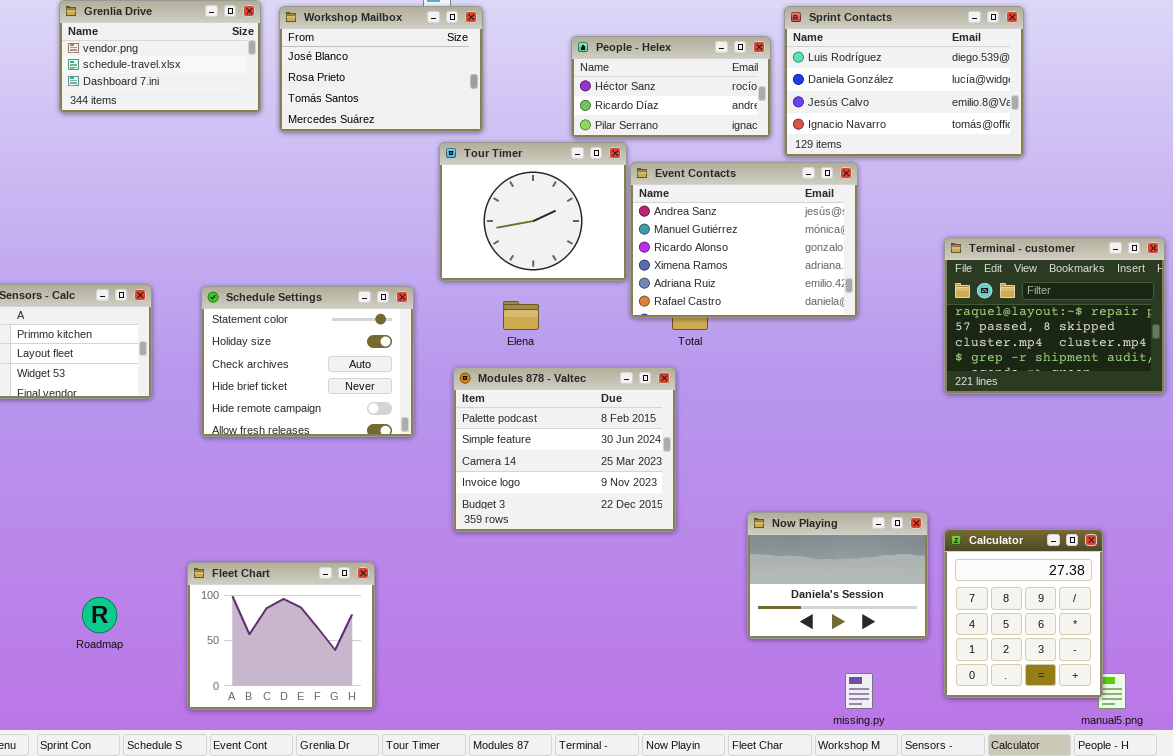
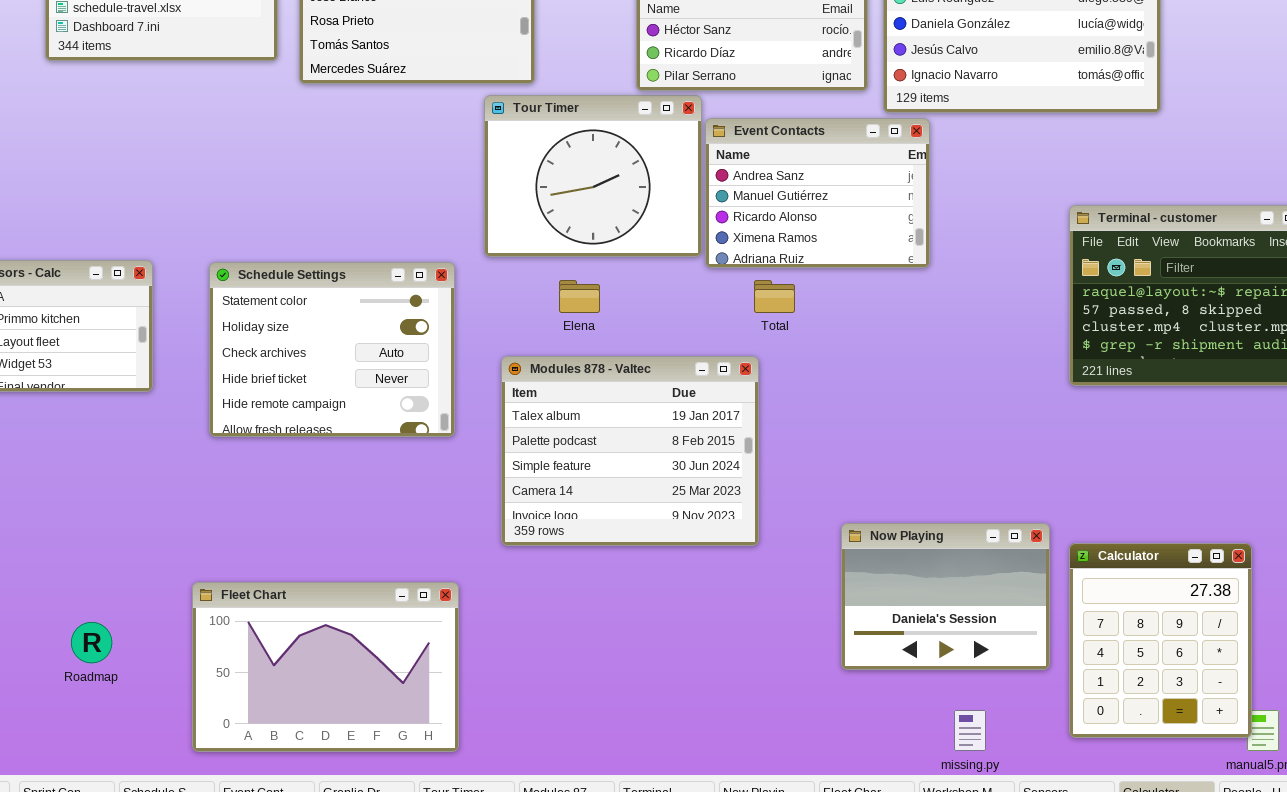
Event Contacts: [630,162,858,318] -> [705,118,930,268], resized
Modules 878 - Valtec: [453,367,676,532] -> [501,356,759,546], scrolled up 1 row
Fleet Chart: [187,562,375,710] -> [192,582,459,752], resized

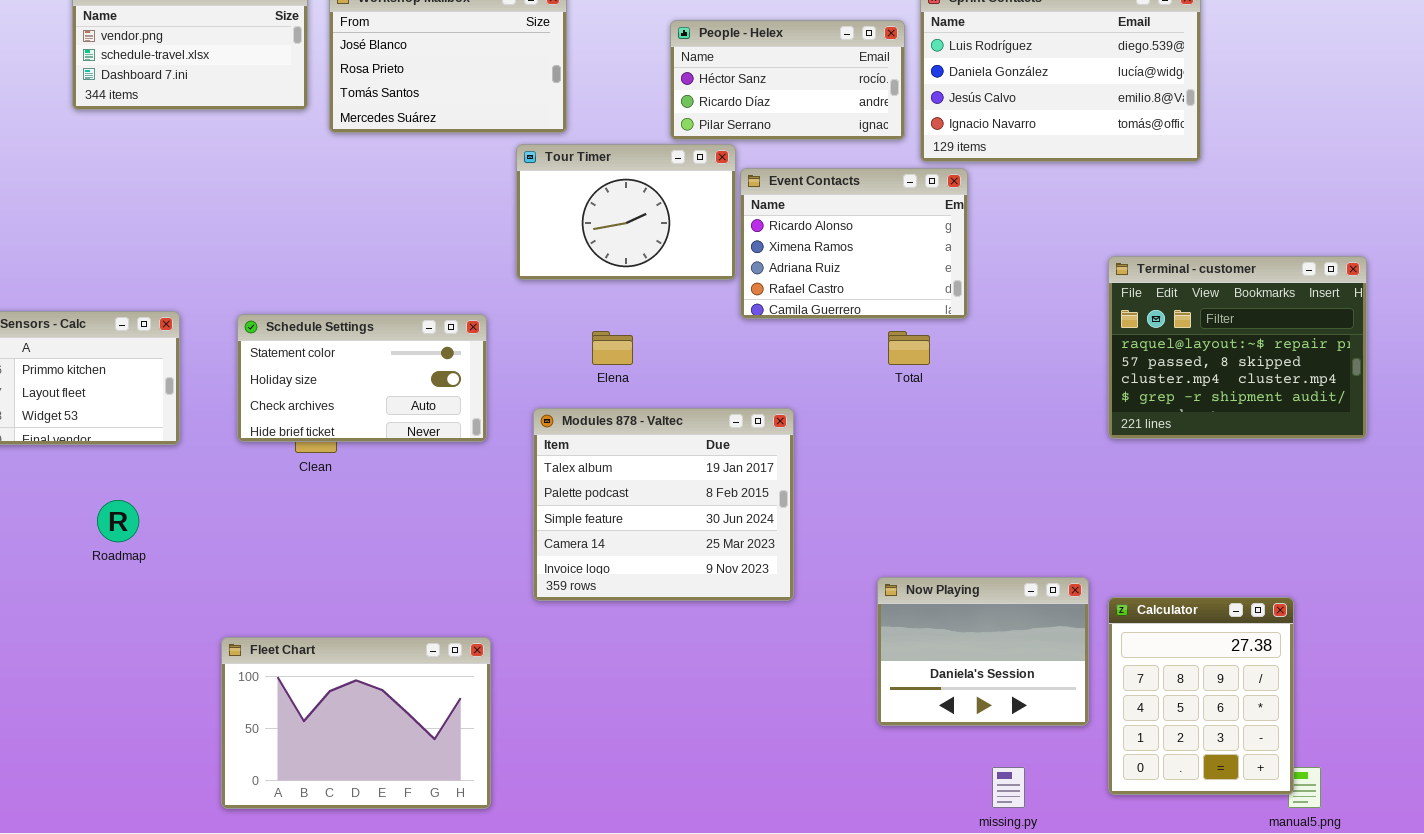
Tour Timer: [484,95,702,257] -> [516,144,736,280], resized
Event Contacts: [705,118,930,268] -> [740,168,968,319], scrolled down 2 rows
Schedule Settings: [209,262,455,437] -> [237,314,487,442], resized
Total: [754,280,795,313] -> [888,331,930,365], moved
Roadmap: [71,622,112,663] -> [97,500,139,542], moved

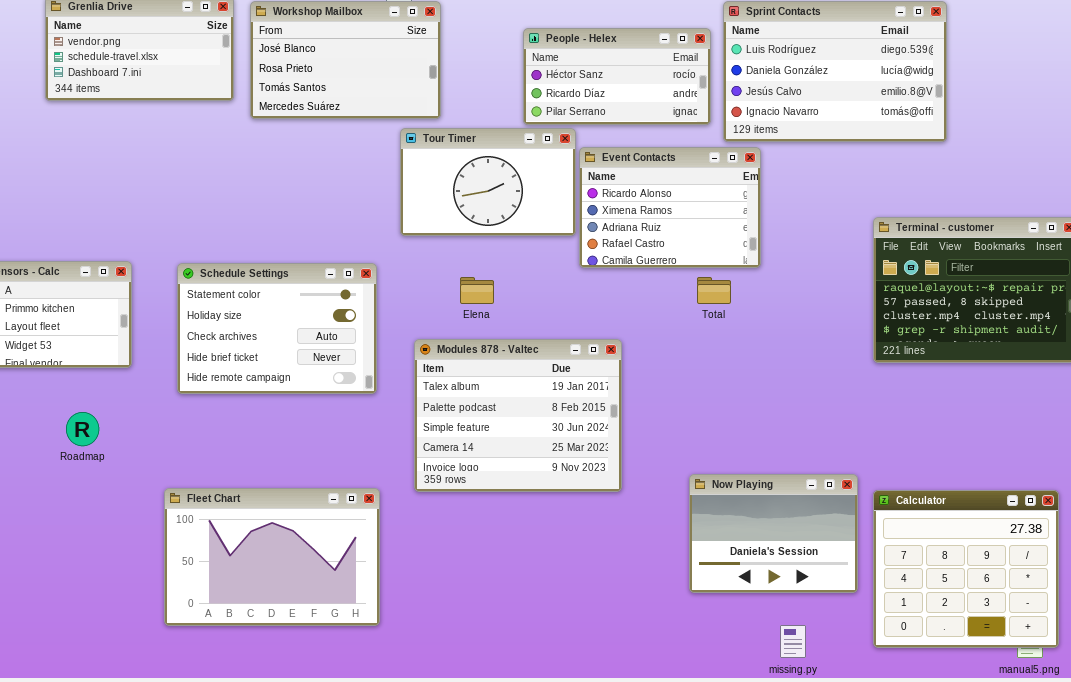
Schedule Settings: [237,314,487,442] -> [177,263,377,394], resized
Calculator: [1108,597,1294,795] -> [873,490,1059,648], resized
Fleet Chart: [221,637,491,809] -> [164,488,380,626], moved

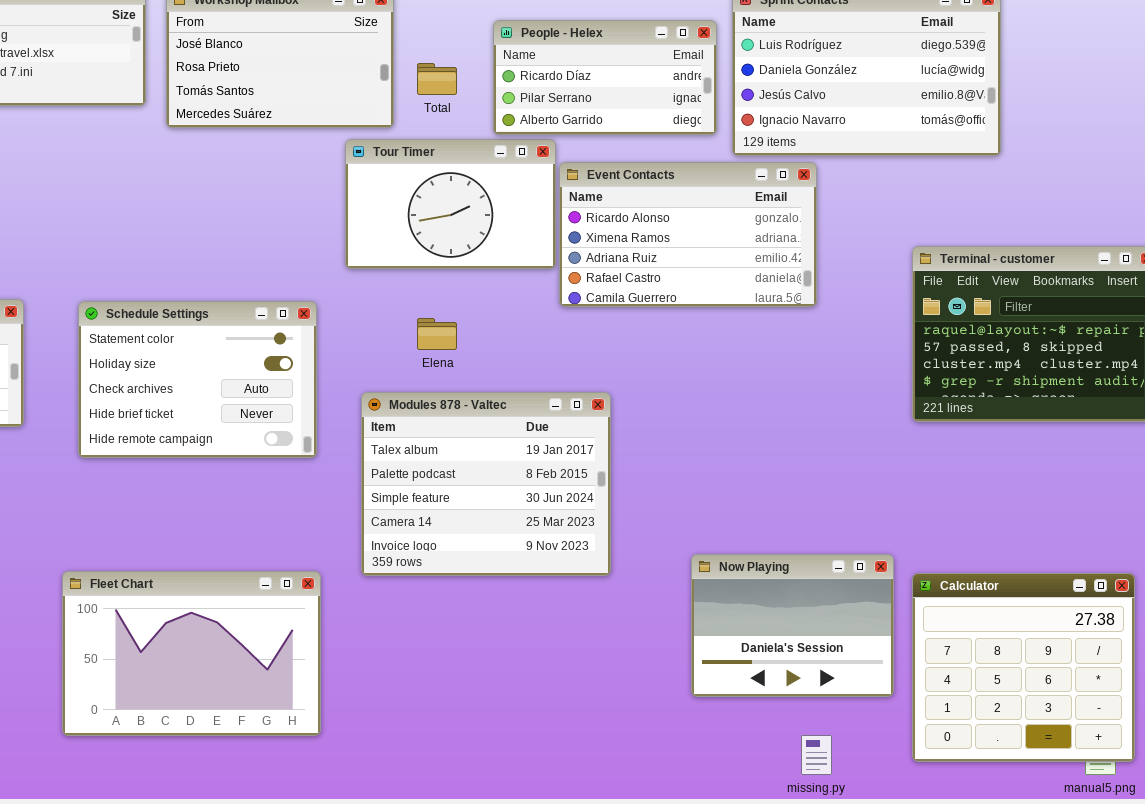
People - Helex: [523,28,711,125] -> [493,20,717,135], scrolled down 1 row
Event Contacts: [579,147,761,268] -> [559,162,817,307], resized
Total: [697,277,731,304] -> [417,63,457,95], moved

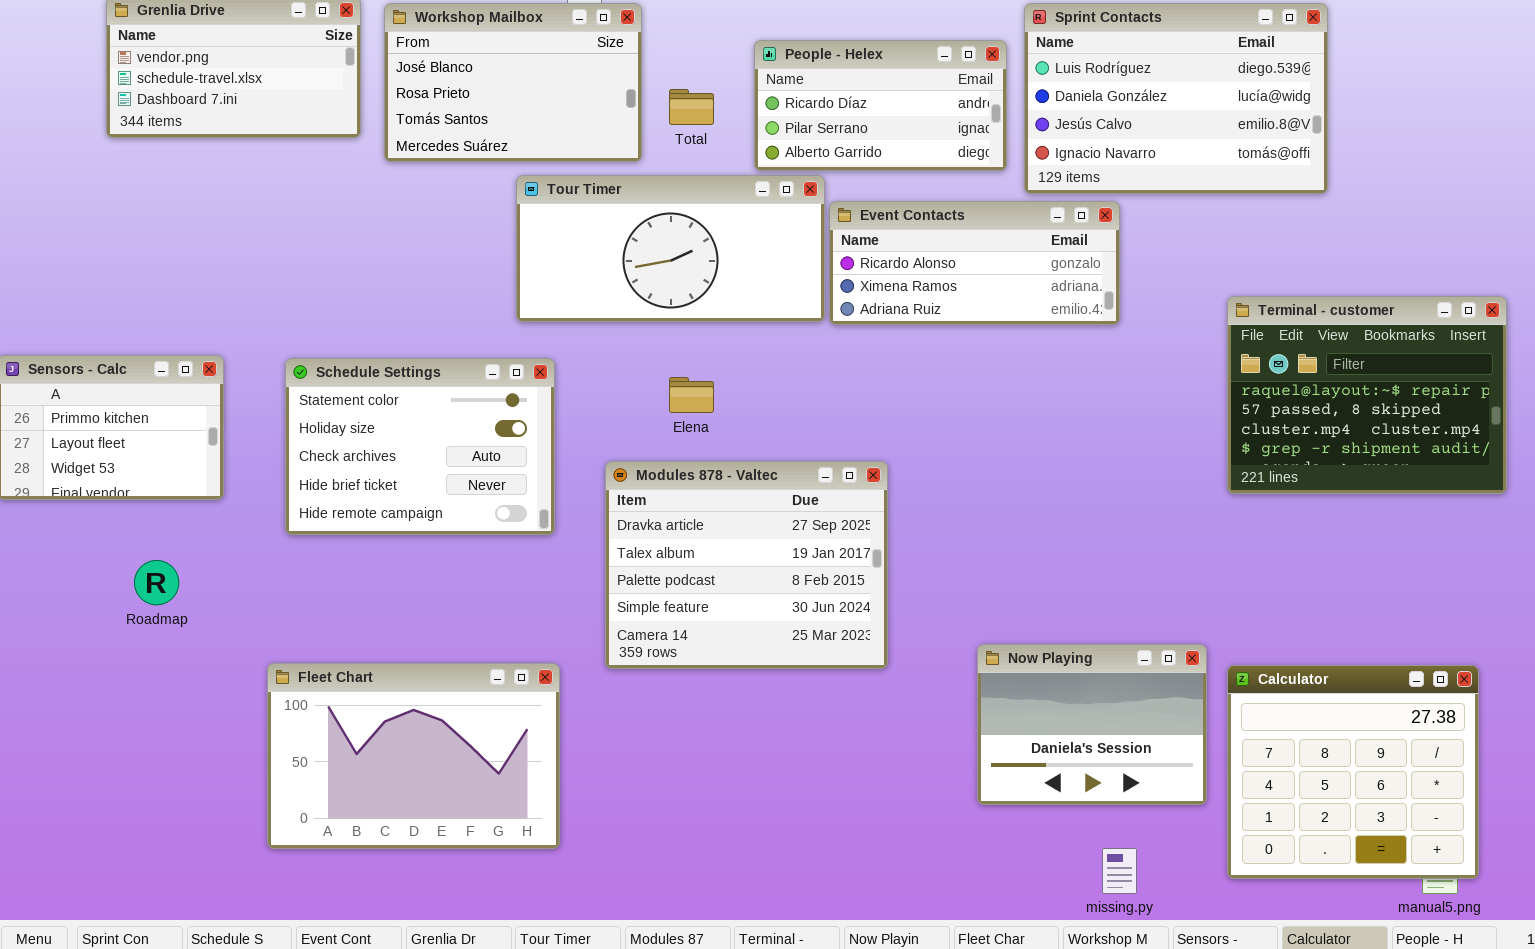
Tour Timer: [345,139,556,269] -> [516,175,825,322], resized
Event Contacts: [559,162,817,307] -> [829,201,1120,325], resized
Modules 878 - Valtec: [361,392,611,576] -> [605,461,888,669], scrolled up 1 row

